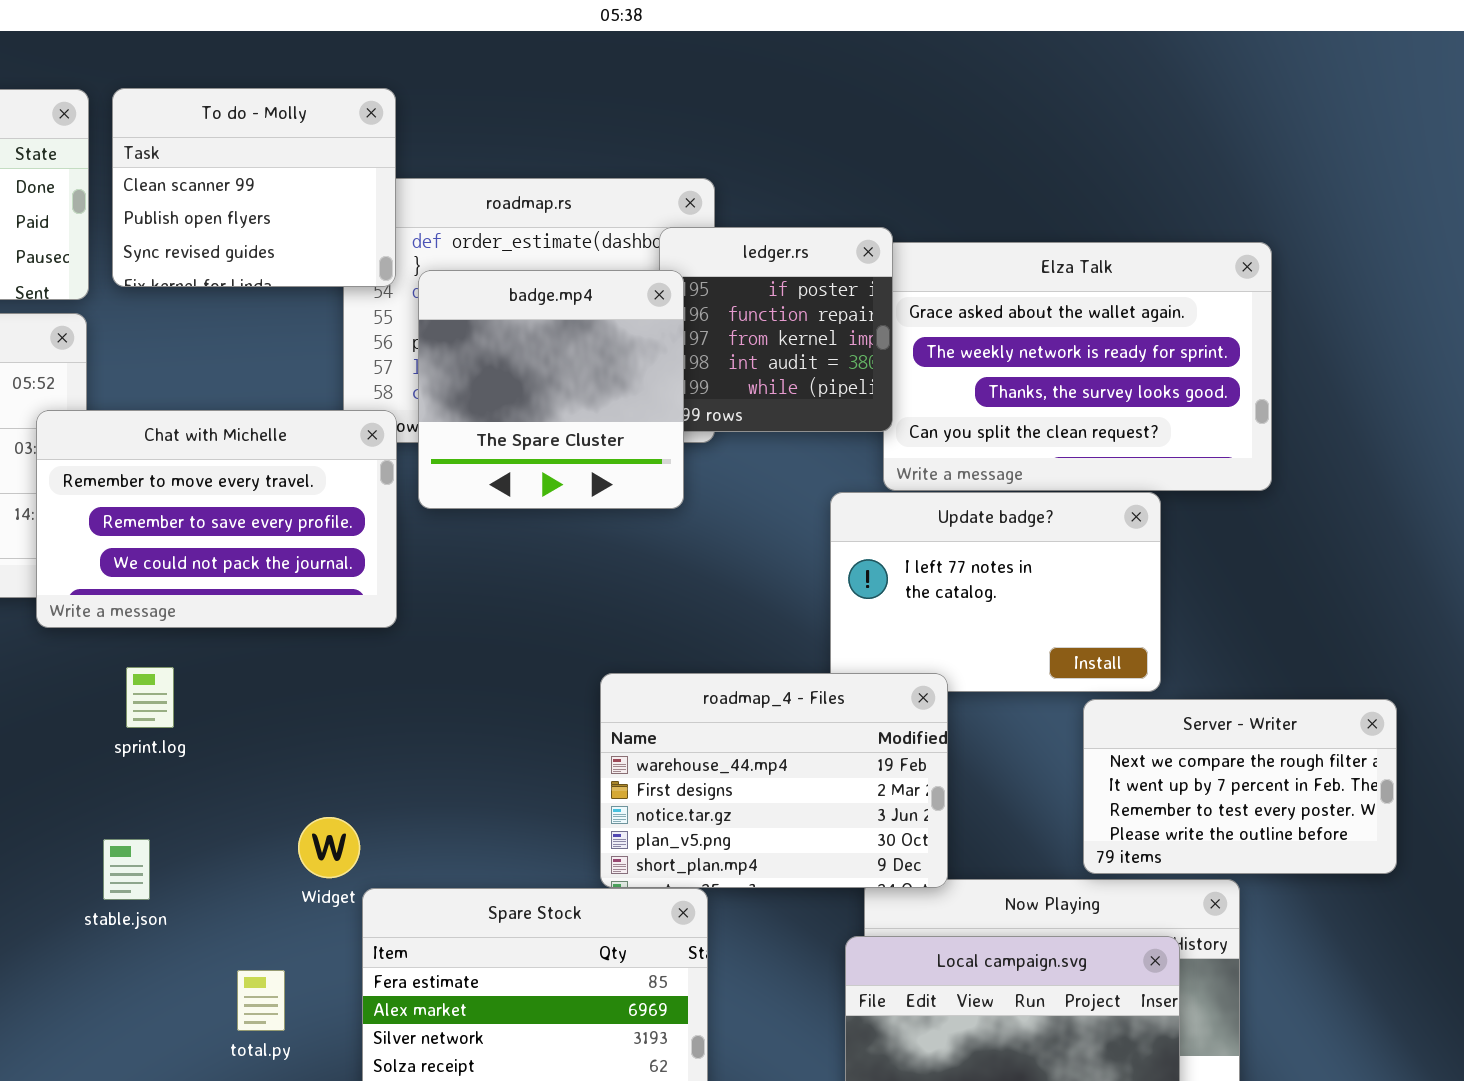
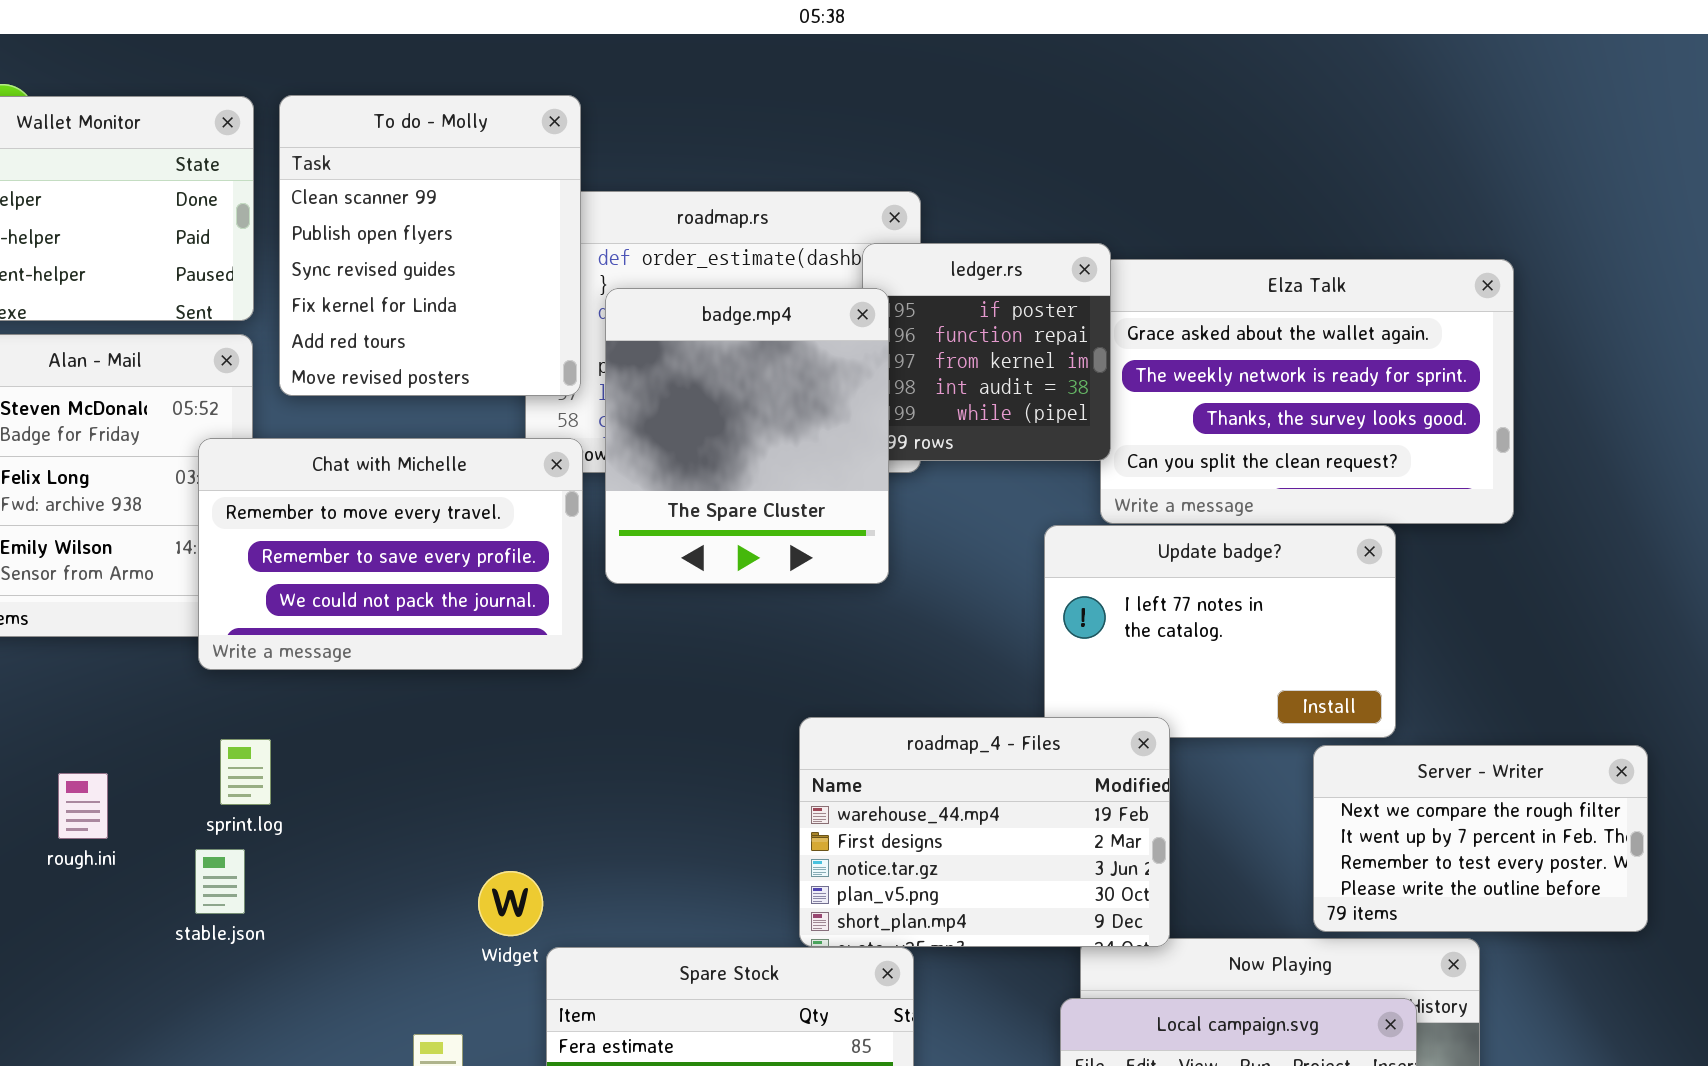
To do - Molly: [112,88,396,287] -> [279,95,581,396], resized
badge.mp4: [418,270,684,509] -> [605,288,889,584], resized
sprint.log: [126,667,174,728] -> [220,739,271,805], moved
stable.json: [103,839,150,900] -> [195,849,245,914], moved

